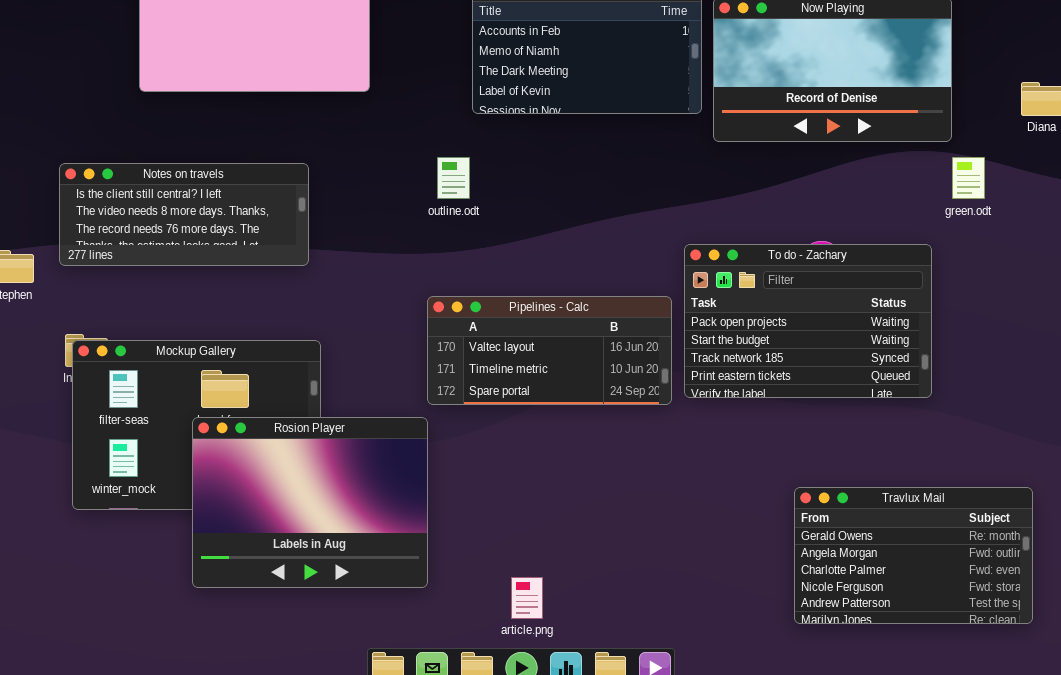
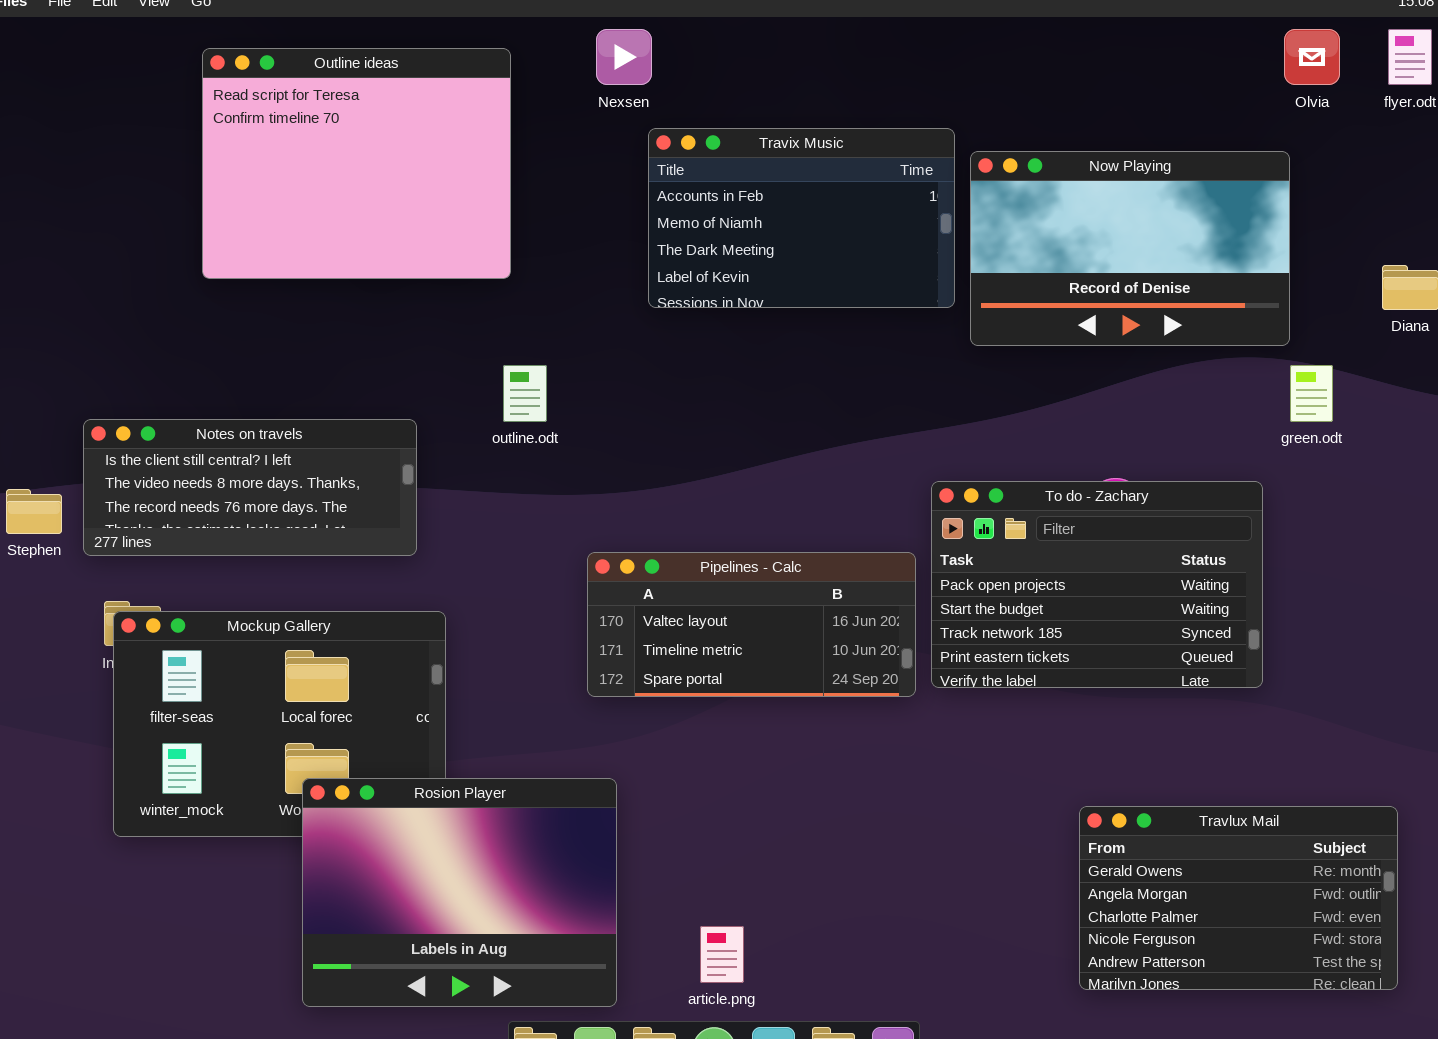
outline.odt: [437,157,470,199] -> [503,365,547,422], moved
Notes on travels: [59,163,309,266] -> [83,419,417,556], moved
Rosion Player: [192,417,428,588] -> [302,778,617,1007], moved

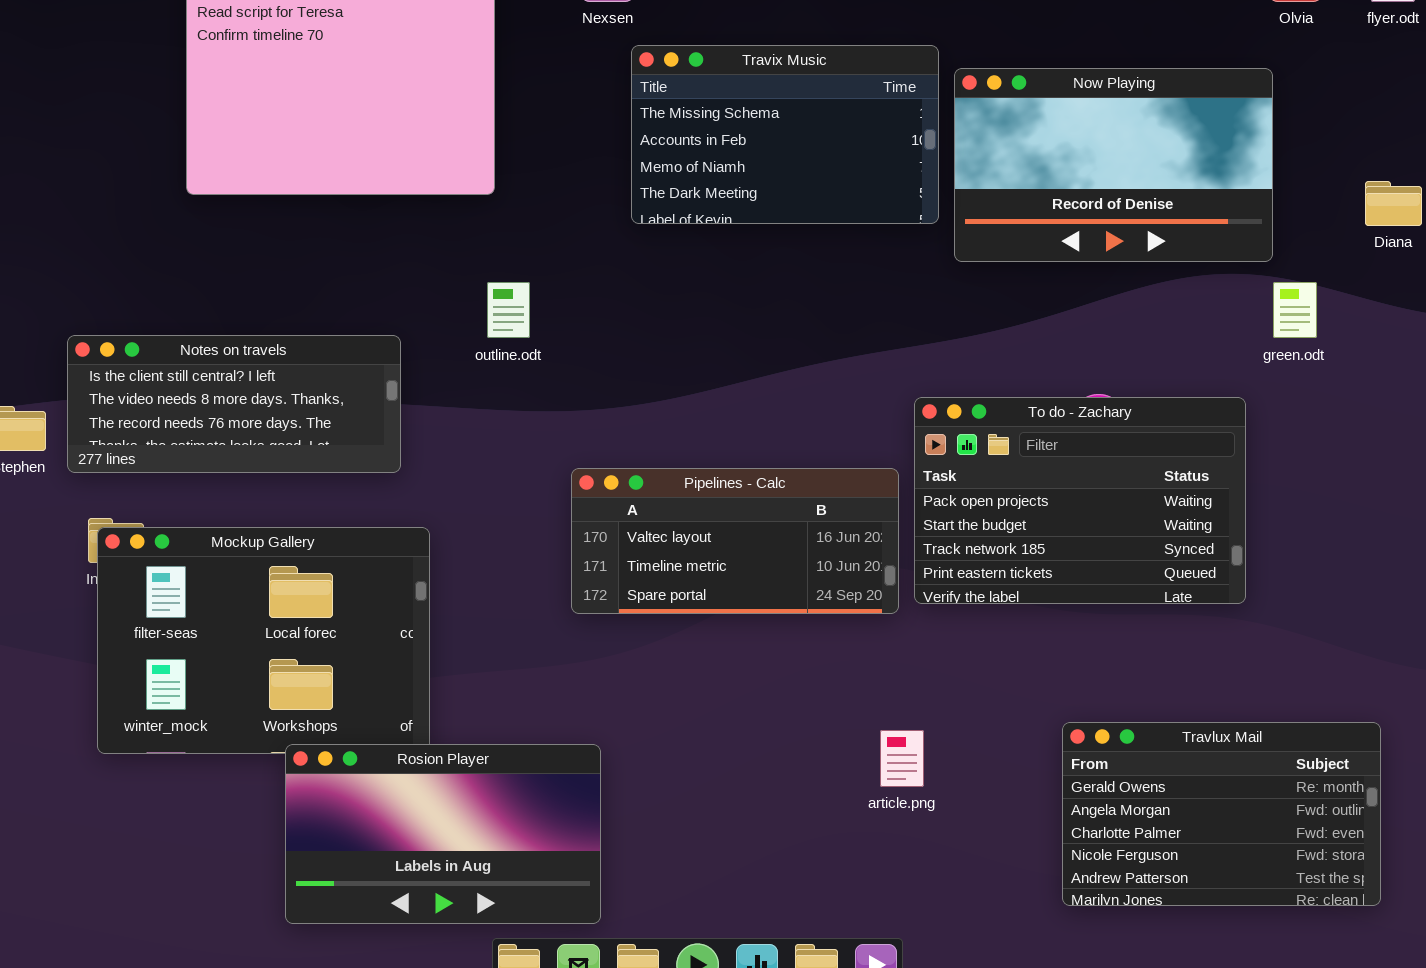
Travix Music: [648,128,955,308] -> [631,45,939,224], scrolled up 1 row
Rosion Player: [302,778,617,1007] -> [285,744,601,924], resized
article.png: [700,926,744,983] -> [880,730,924,787], moved

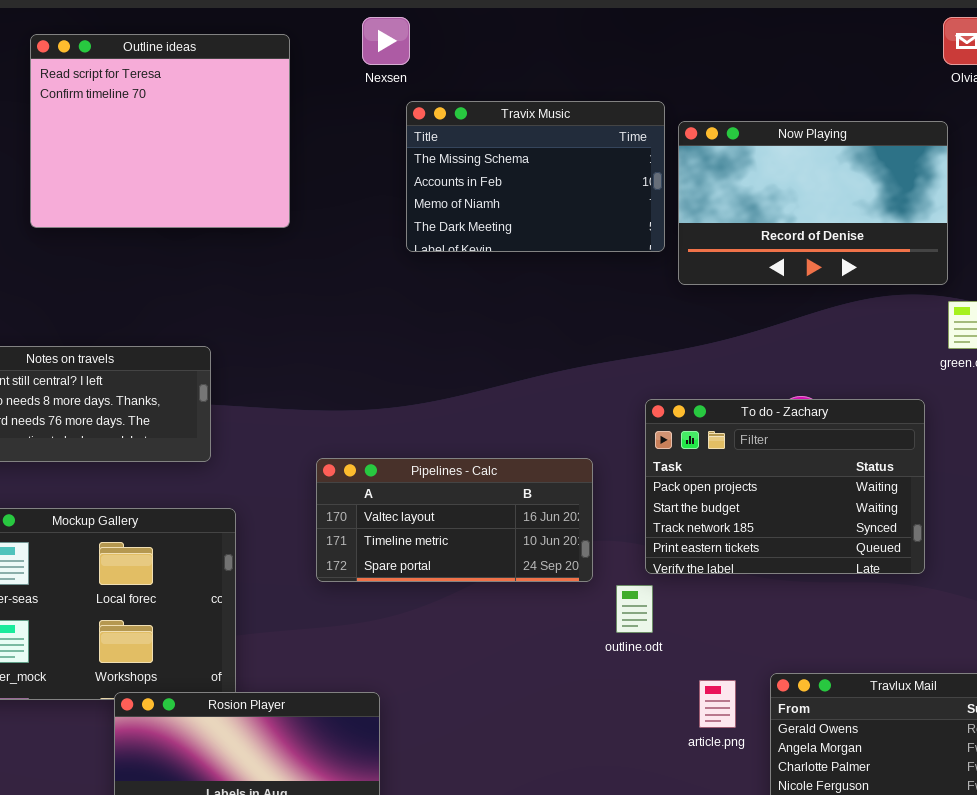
outline.odt: [487,282,530,338] -> [616,585,653,633], moved
Pipelines - Calc: [571,468,899,614] -> [316,458,593,582], moved
article.png: [880,730,924,787] -> [699,680,736,728], moved

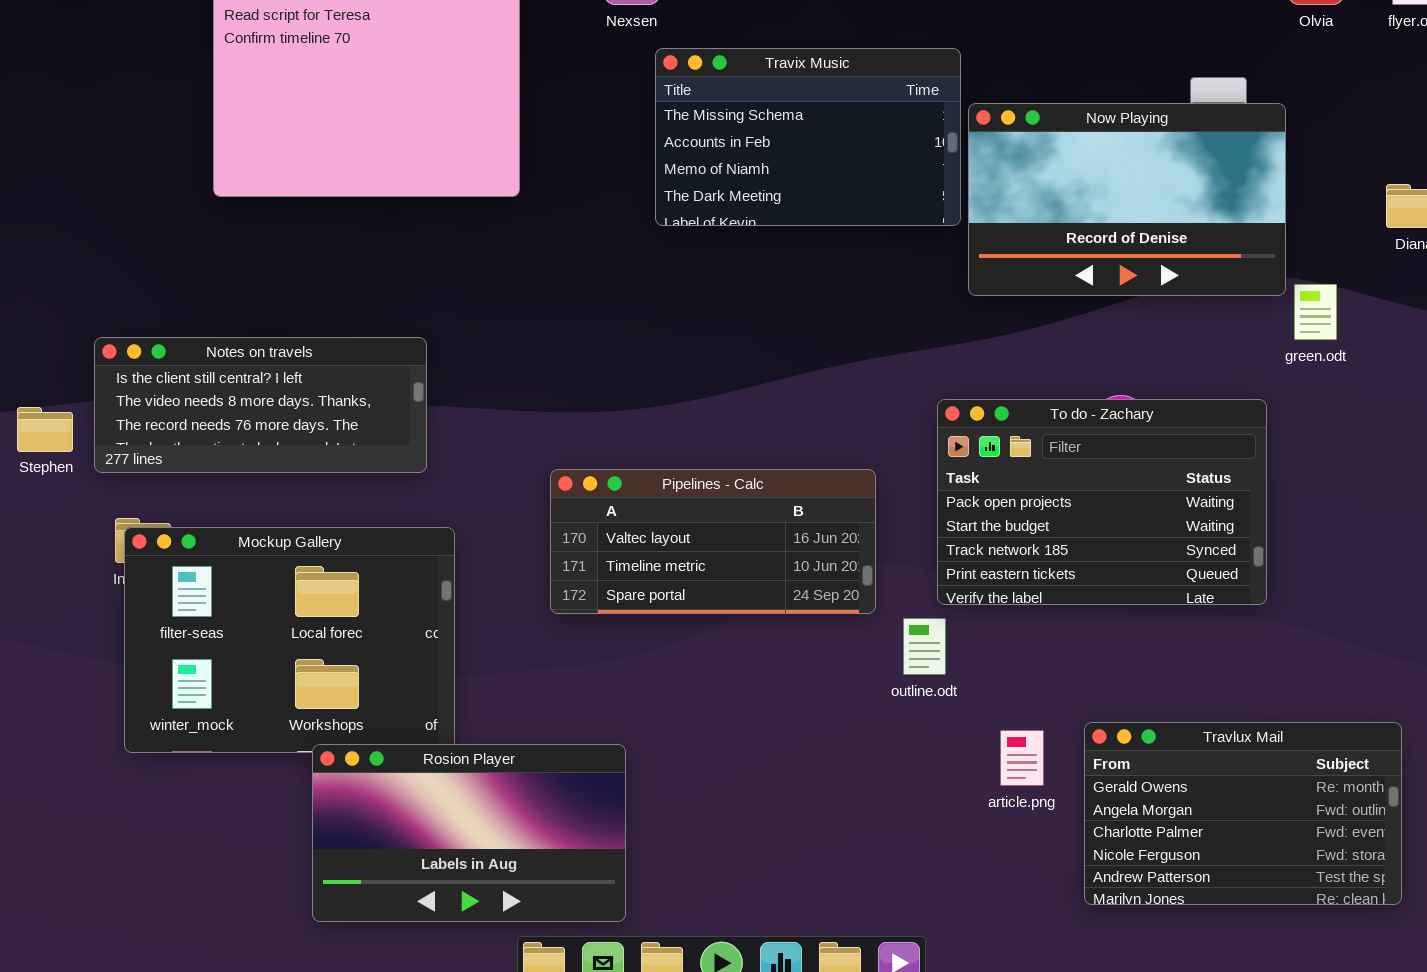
Now Playing: [678,121,948,285] -> [968,103,1286,296], moved

